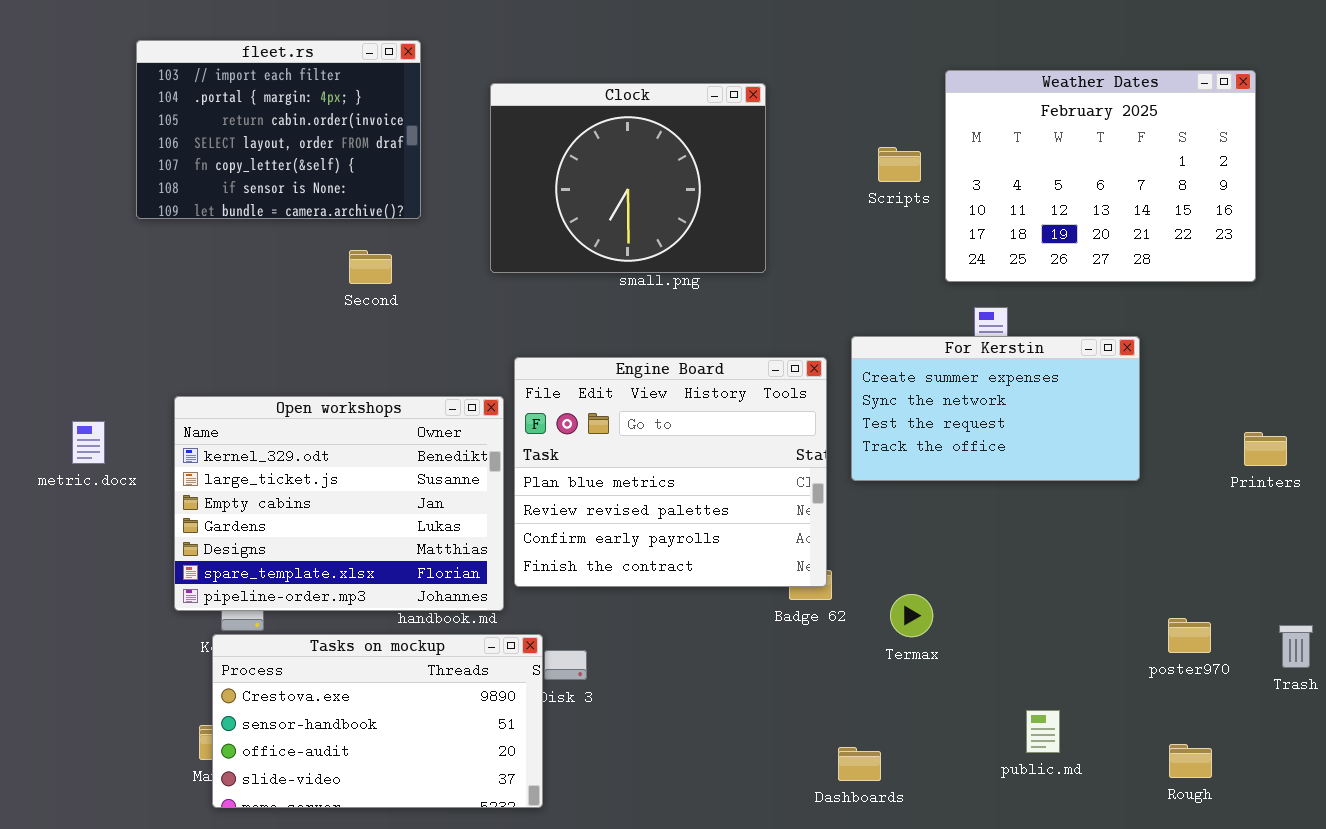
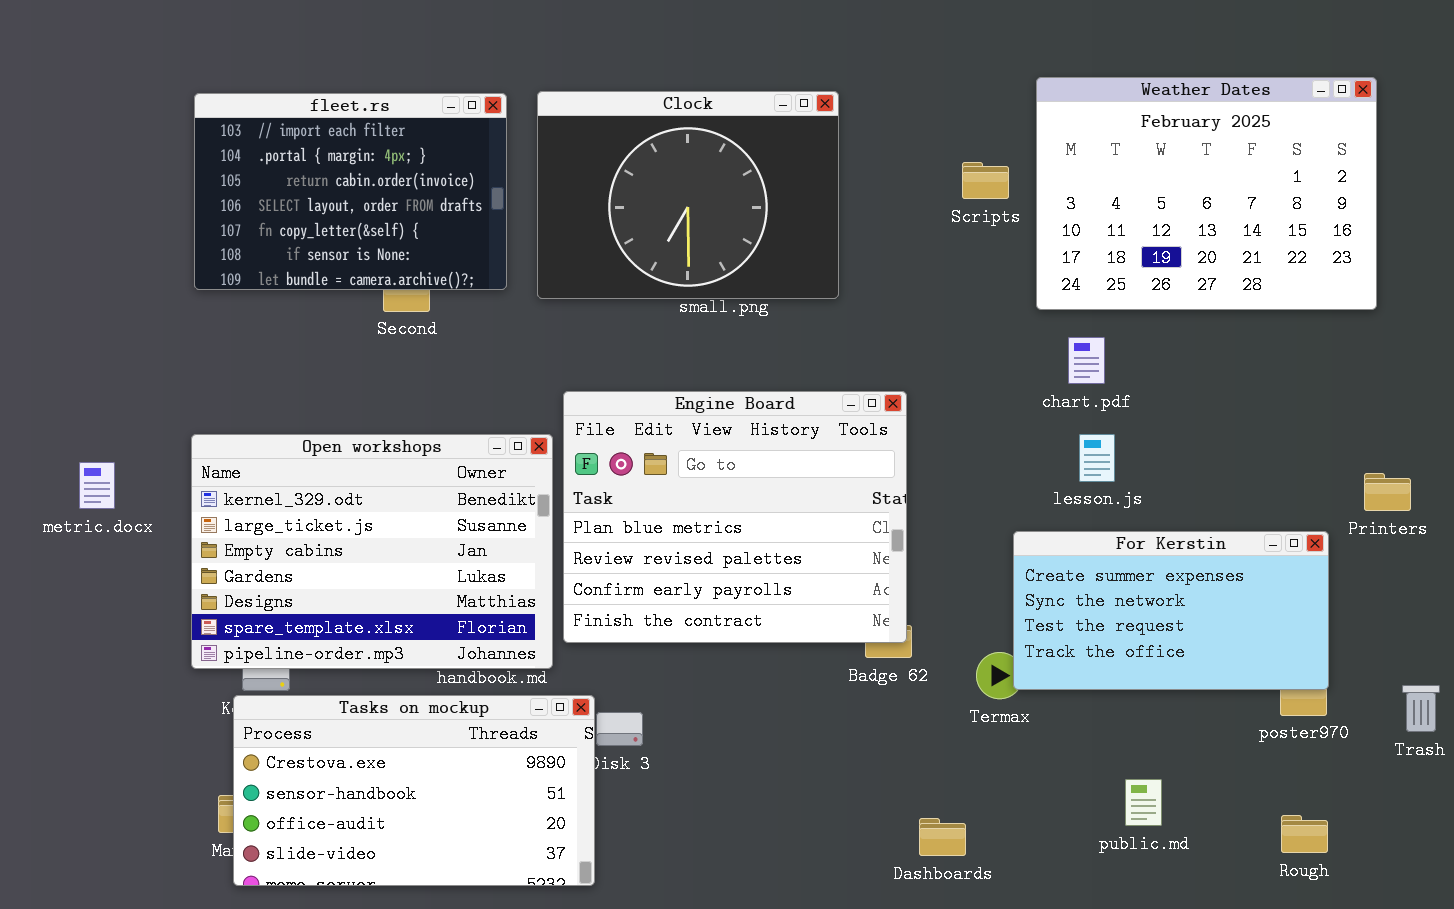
fleet.rs: [136,40,421,219] -> [194,93,507,290], moved
For Kerstin: [851,336,1140,481] -> [1013,531,1329,690], moved

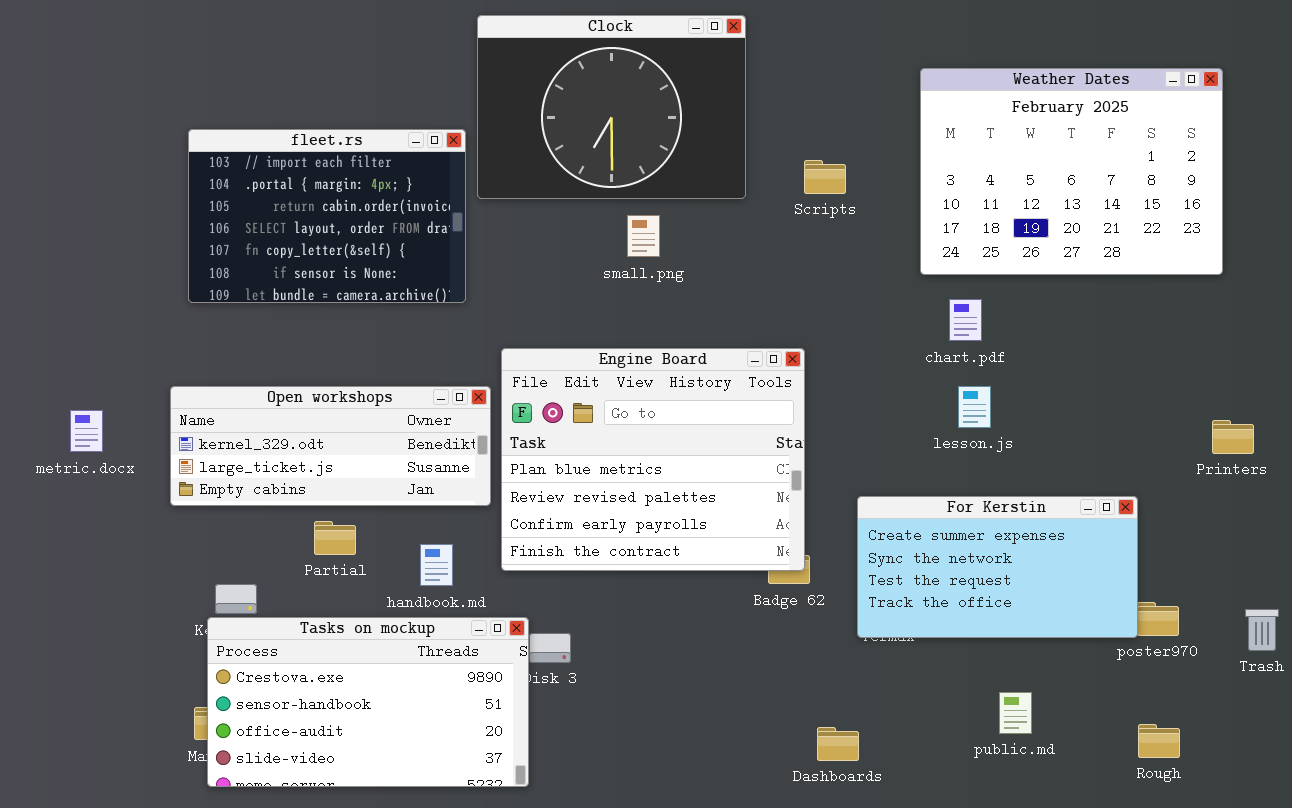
Clock: [537,91,839,299] -> [477,15,746,199], moved
fleet.rs: [194,93,507,290] -> [188,129,466,303], moved
Scripts: [962,162,1009,199] -> [804,160,846,194], moved
Open workshops: [191,434,553,669] -> [170,386,491,506], resized
For Kerstin: [1013,531,1329,690] -> [857,496,1138,638], moved

